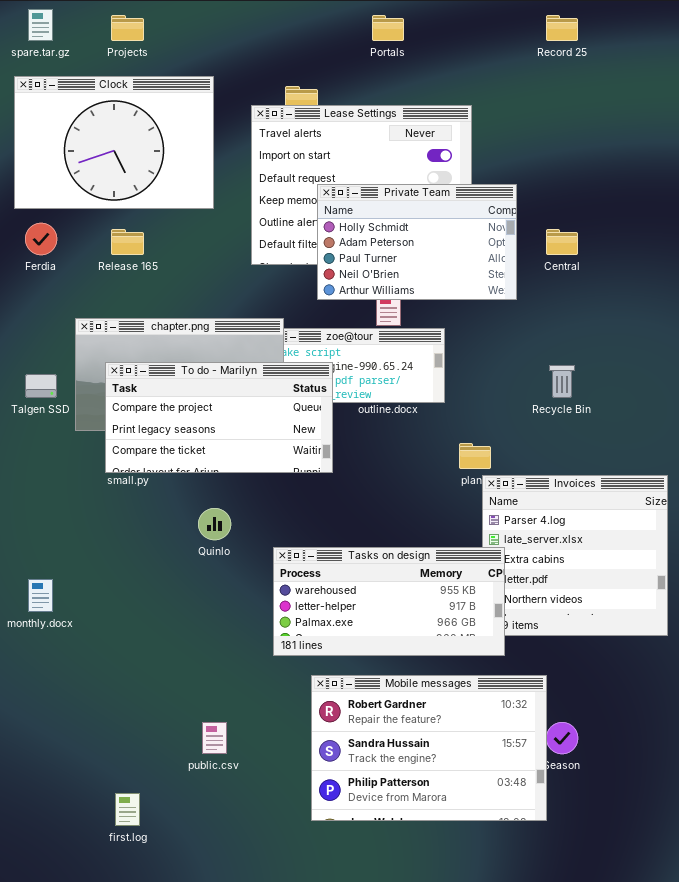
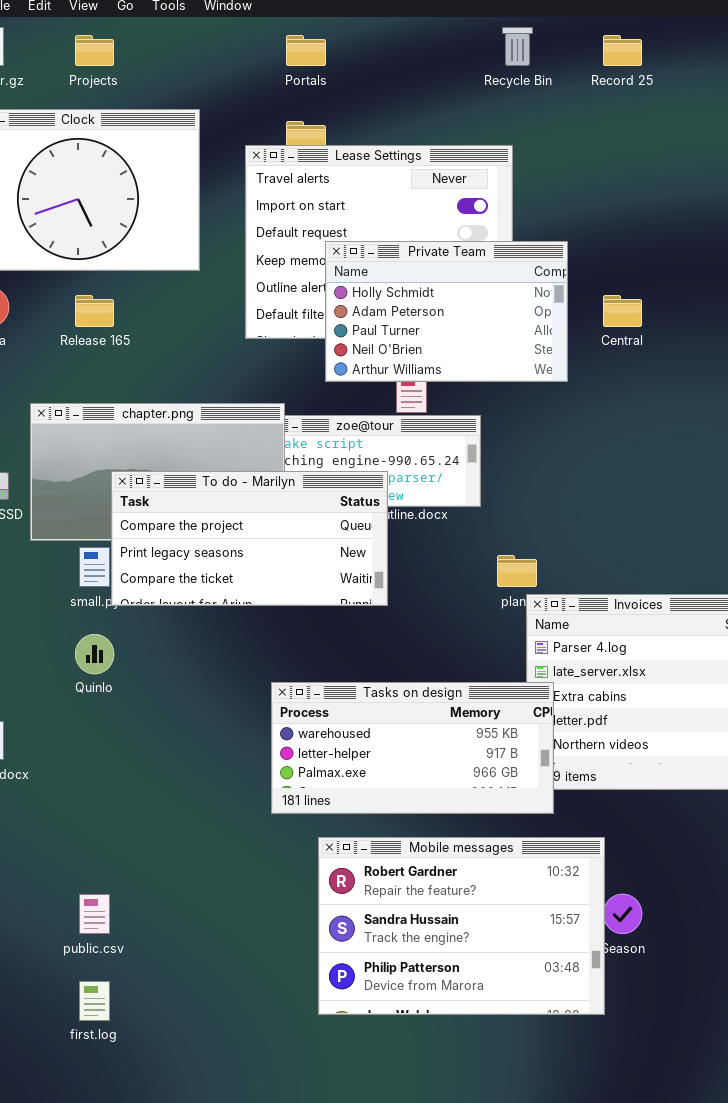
Portals: [372,15,404,41] -> [286,35,326,66], moved
To do - Marilyn: [105,362,333,473] -> [111,471,388,606], moved
Recycle Bin: [549,365,575,398] -> [502,27,533,66], moved
Quinlo: [198,508,231,540] -> [75,634,114,674], moved
public.csv: [202,722,227,754] -> [79,894,110,934], moved

